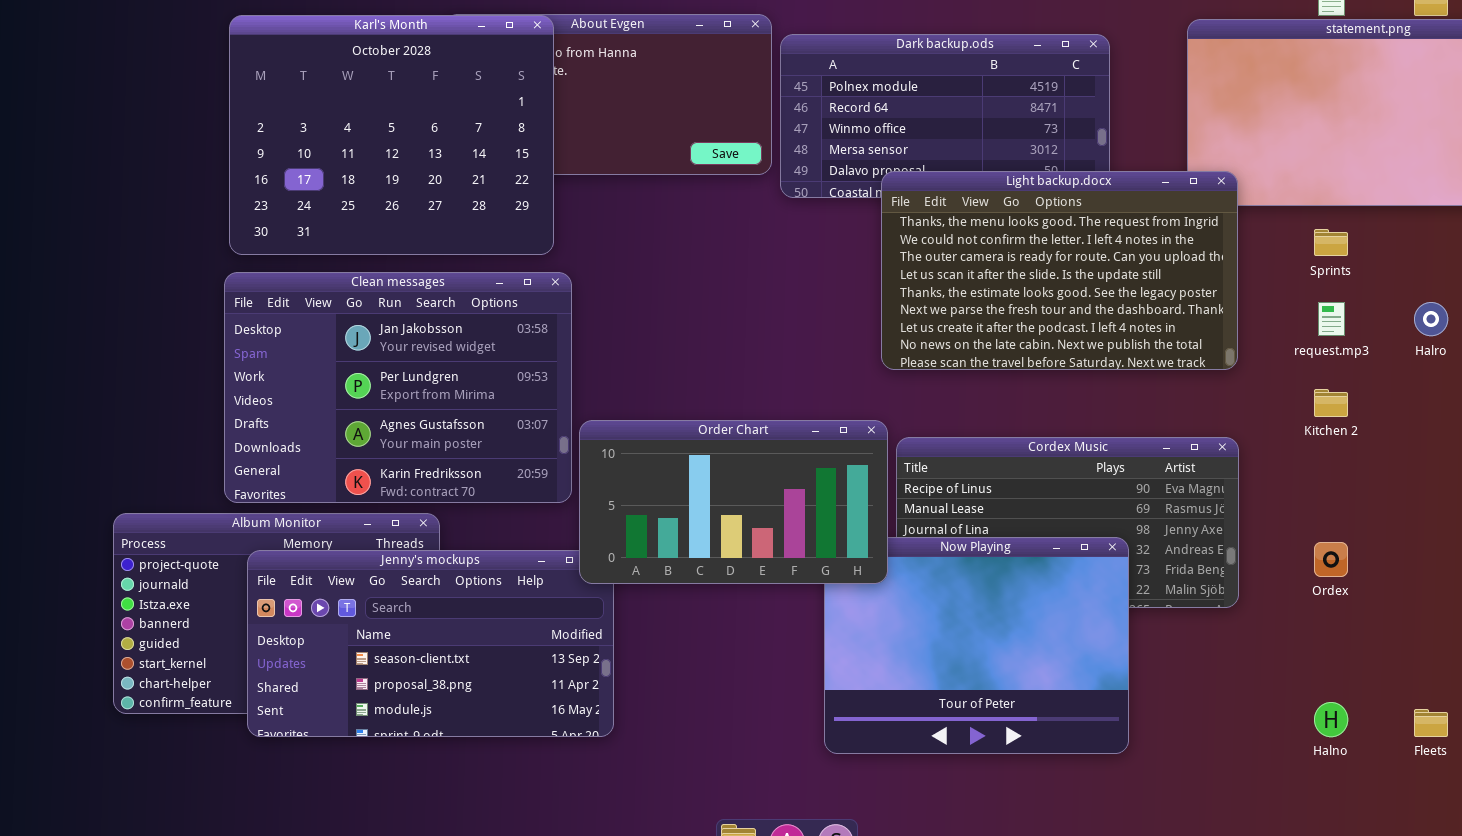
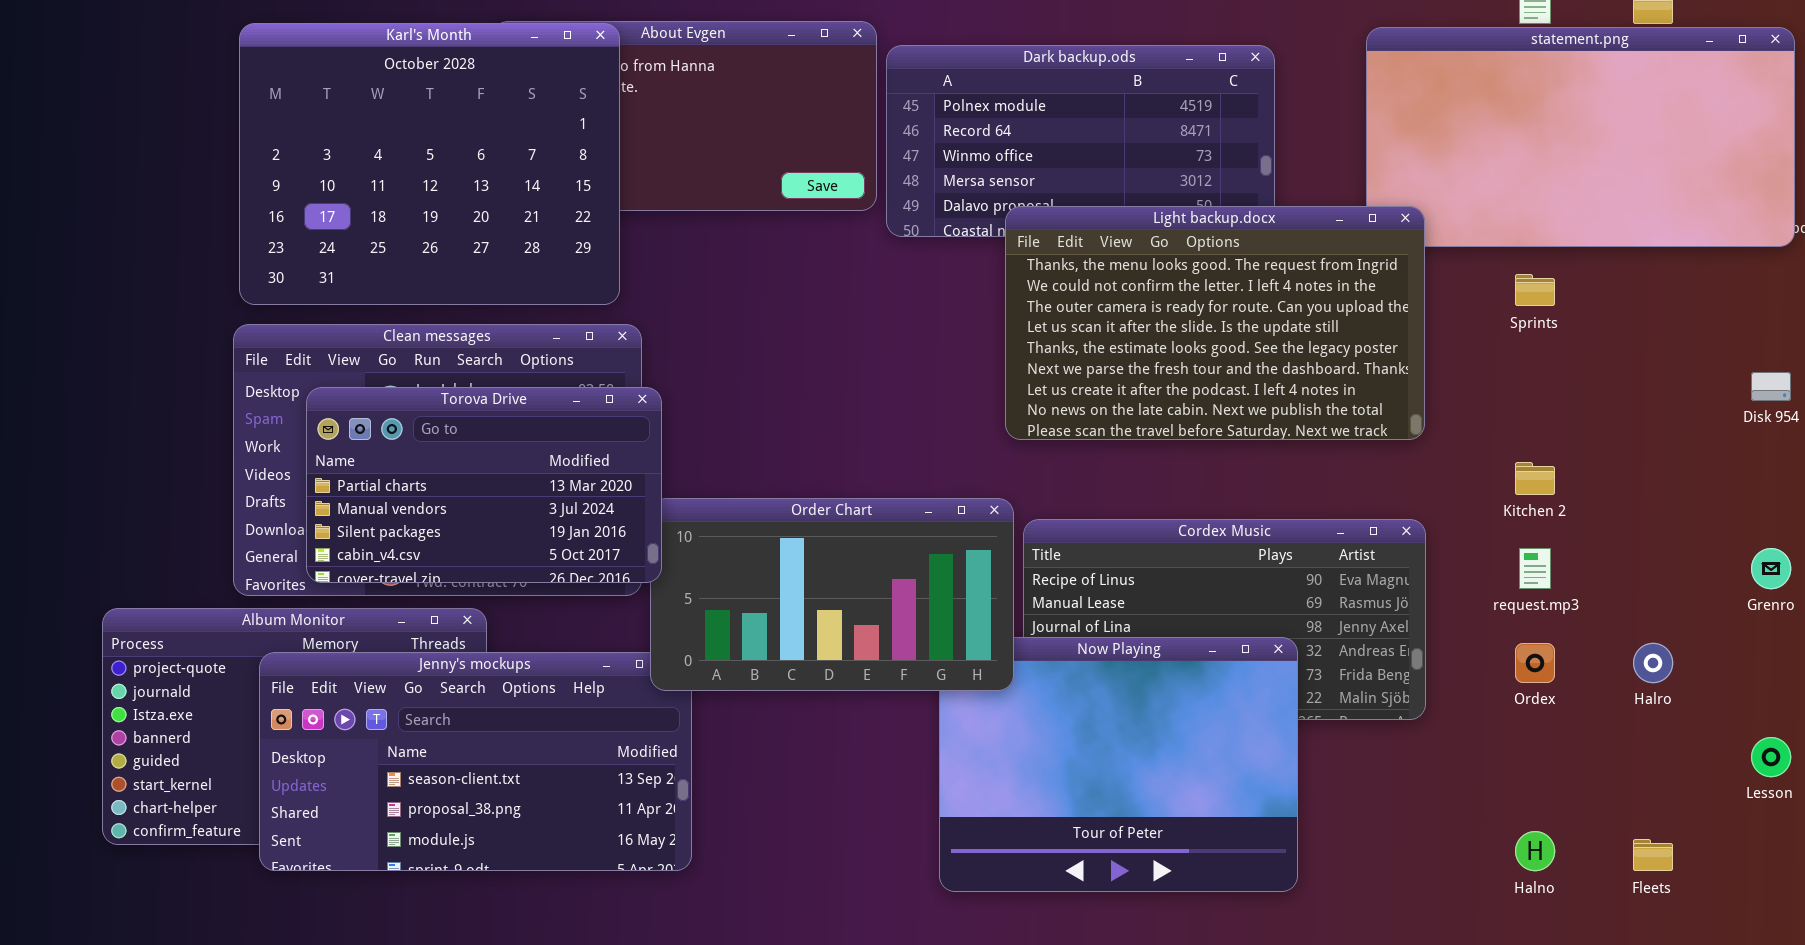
request.mp3: [1318,302,1345,336] -> [1519,548,1551,589], moved
Halro: [1414,302,1448,336] -> [1633,643,1673,683], moved
Torova Drive: none -> [306,387,662,583], opened

